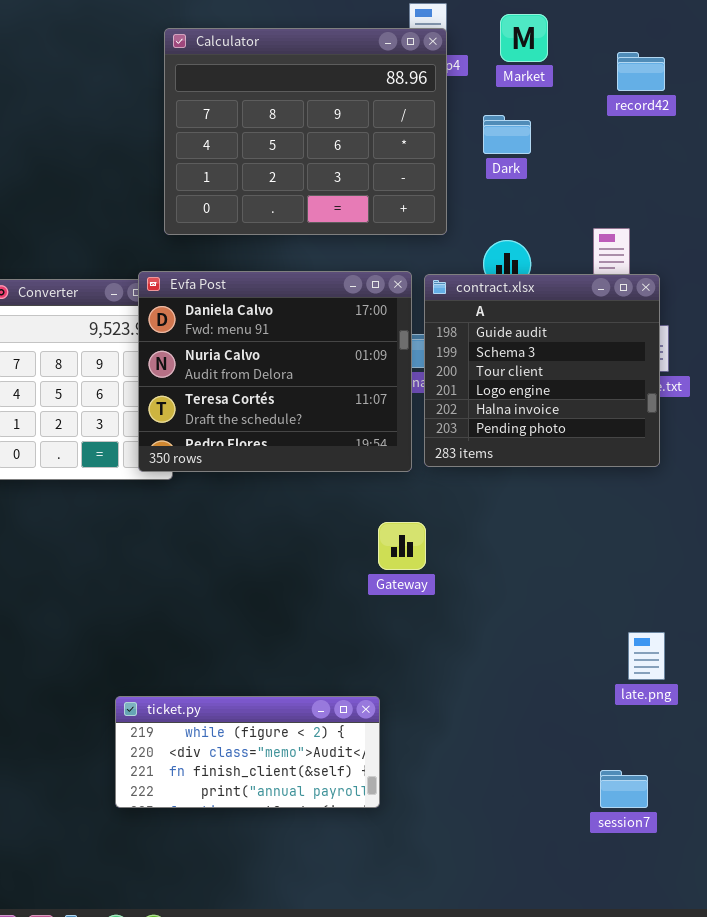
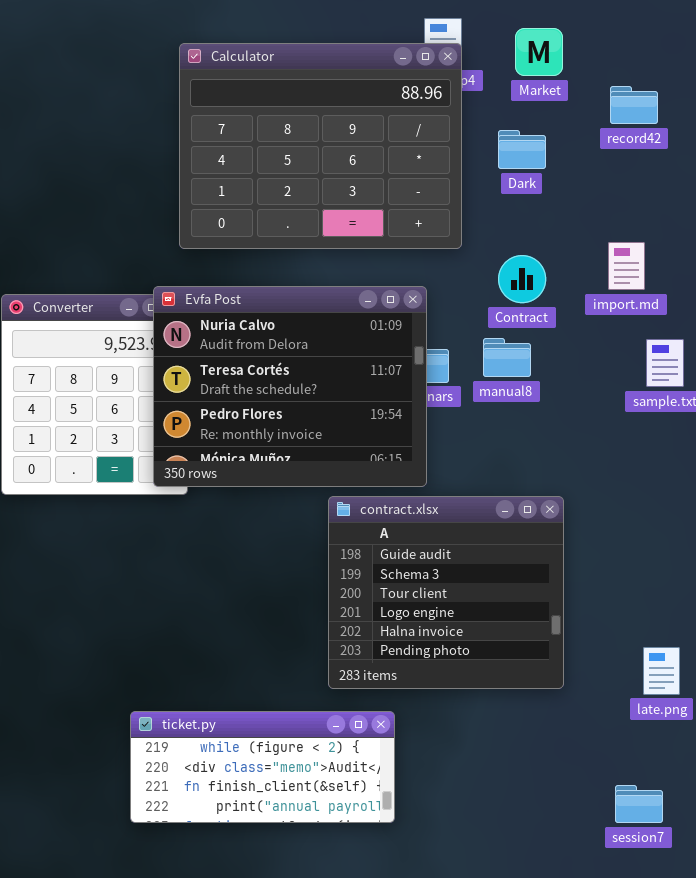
record42: [617,52,665,91] -> [610,86,658,124], moved
Evfa Post: [138,271,412,472] -> [153,286,427,487], scrolled down 1 row
contract.xlsx: [424,274,660,467] -> [328,496,564,689], moved

